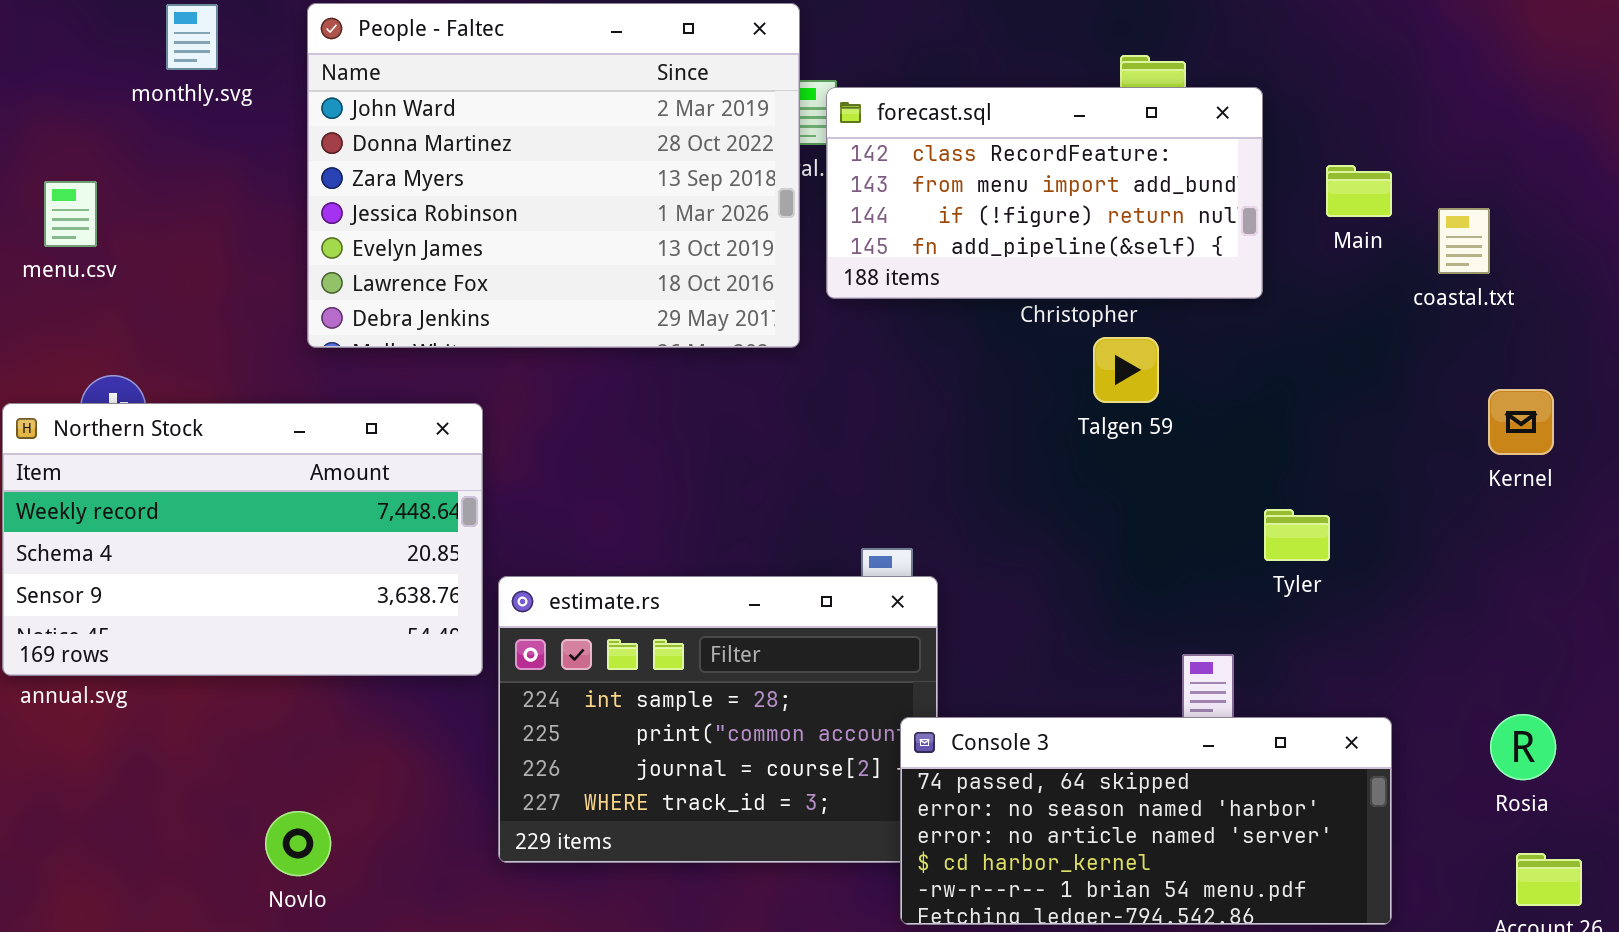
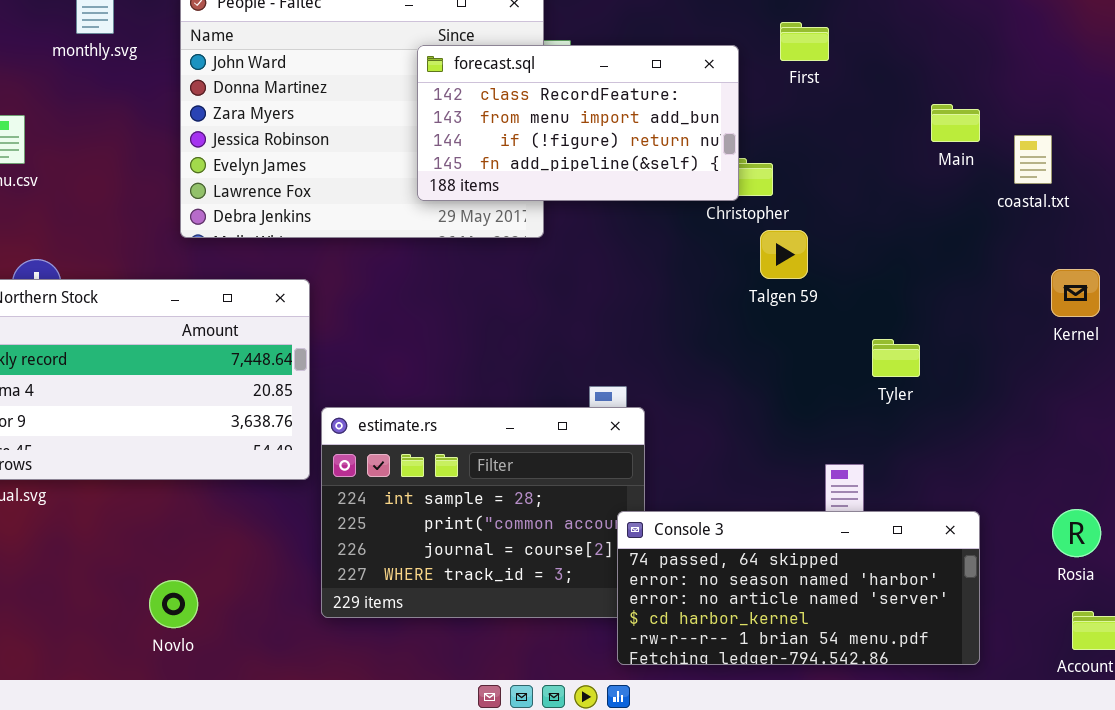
forecast.sql: [826,87,1263,299] -> [417,45,739,201], moved
Tyler: [1264,509,1330,561] -> [872,339,920,377], moved

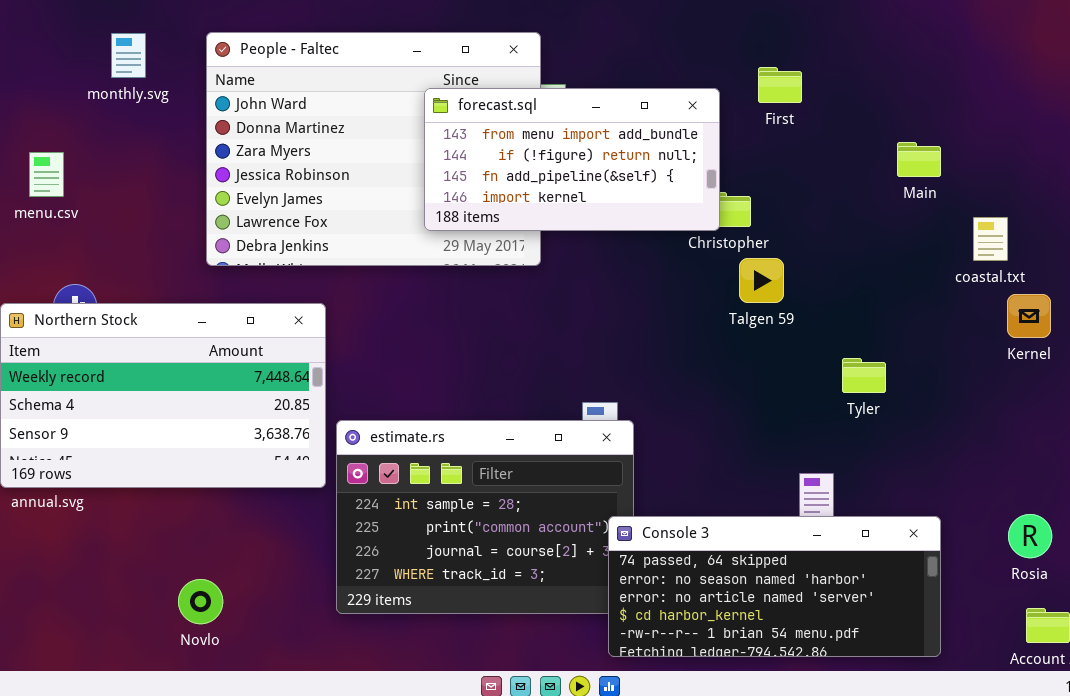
forecast.sql: [417,45,739,201] -> [424,88,720,231], scrolled down 1 row
coastal.txt: [1014,135,1052,184] -> [973,217,1008,261], moved

